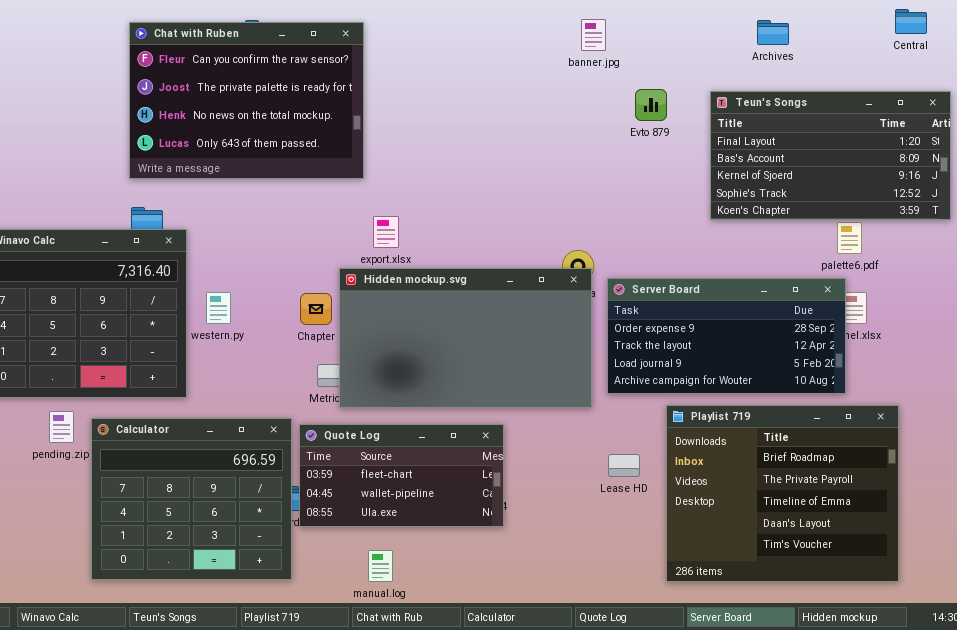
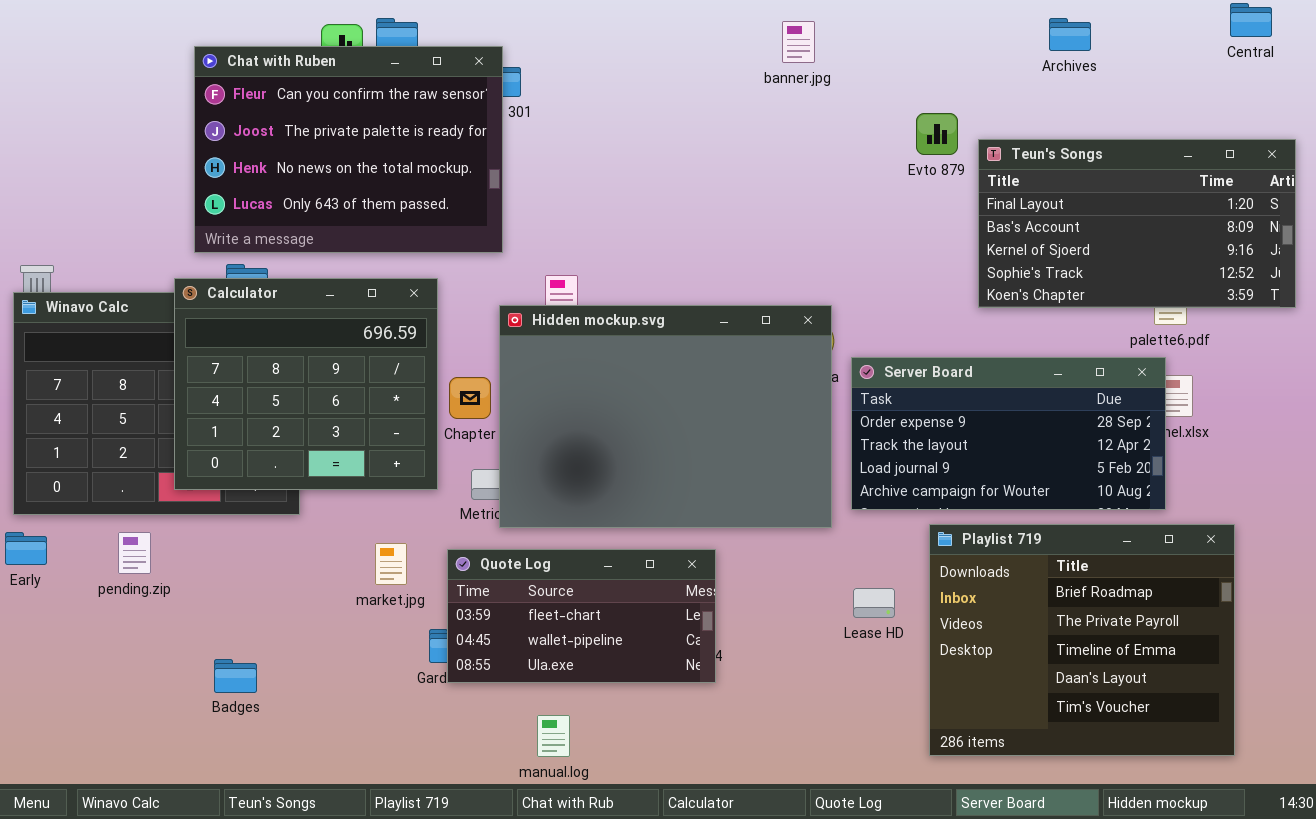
banner.jpg: [581,19,606,51] -> [782,21,815,63], moved
Chat with Ruben: [129,22,364,179] -> [194,46,503,253], moved
Evto 879: [635,89,667,121] -> [916,113,958,155], moved
Teun's Songs: [710,91,951,220] -> [978,139,1296,308], moved
Hidden mockup.svg: [339,268,592,408] -> [499,305,832,528], resized
Calculator: [91,418,292,580] -> [174,278,438,490], moved

